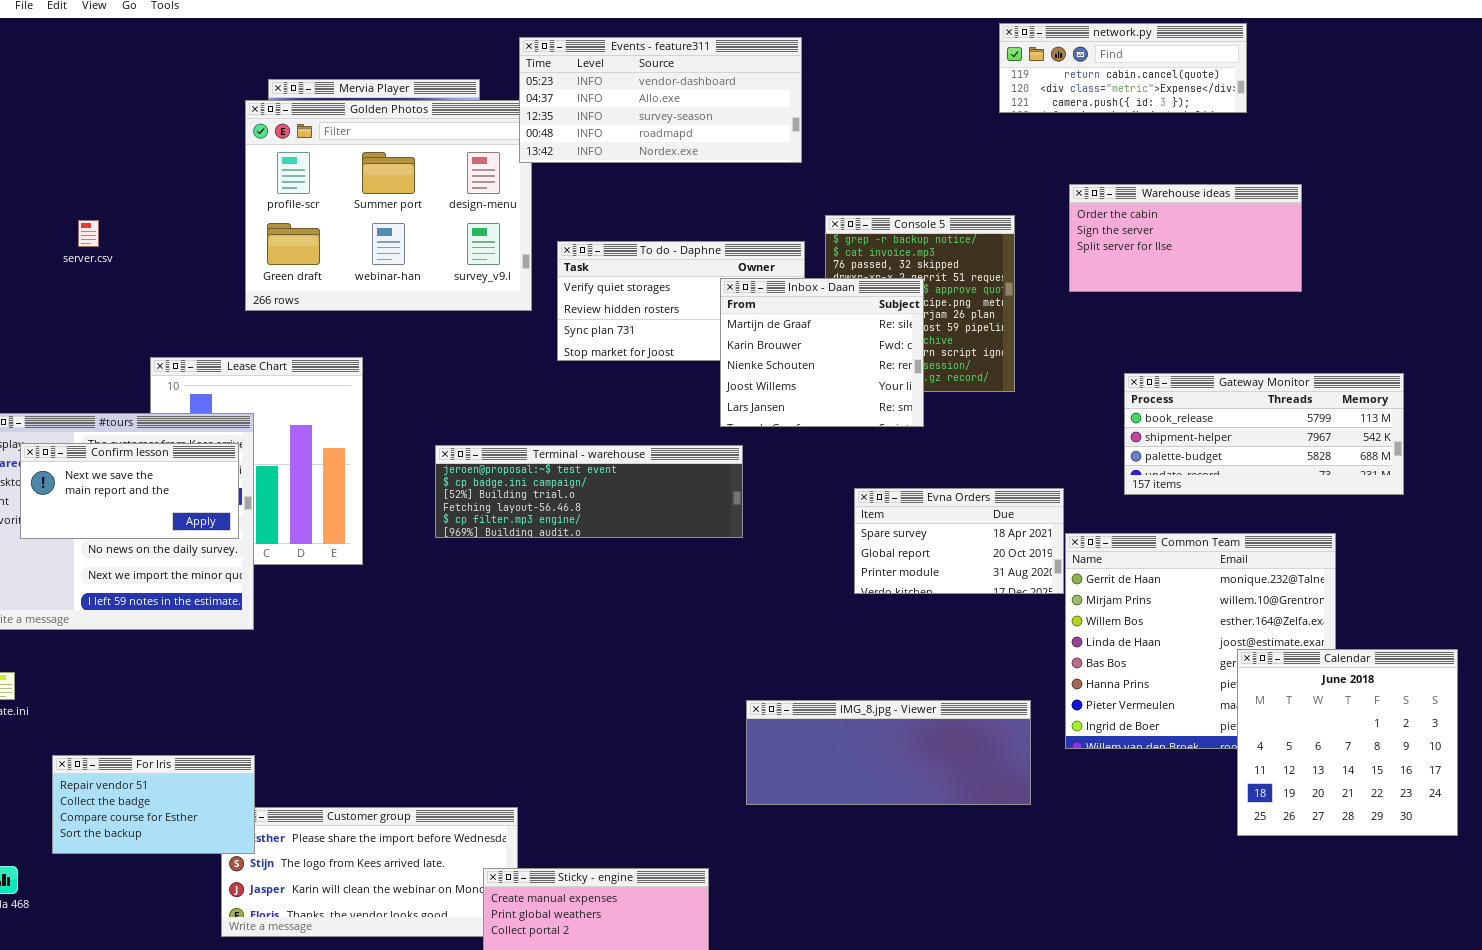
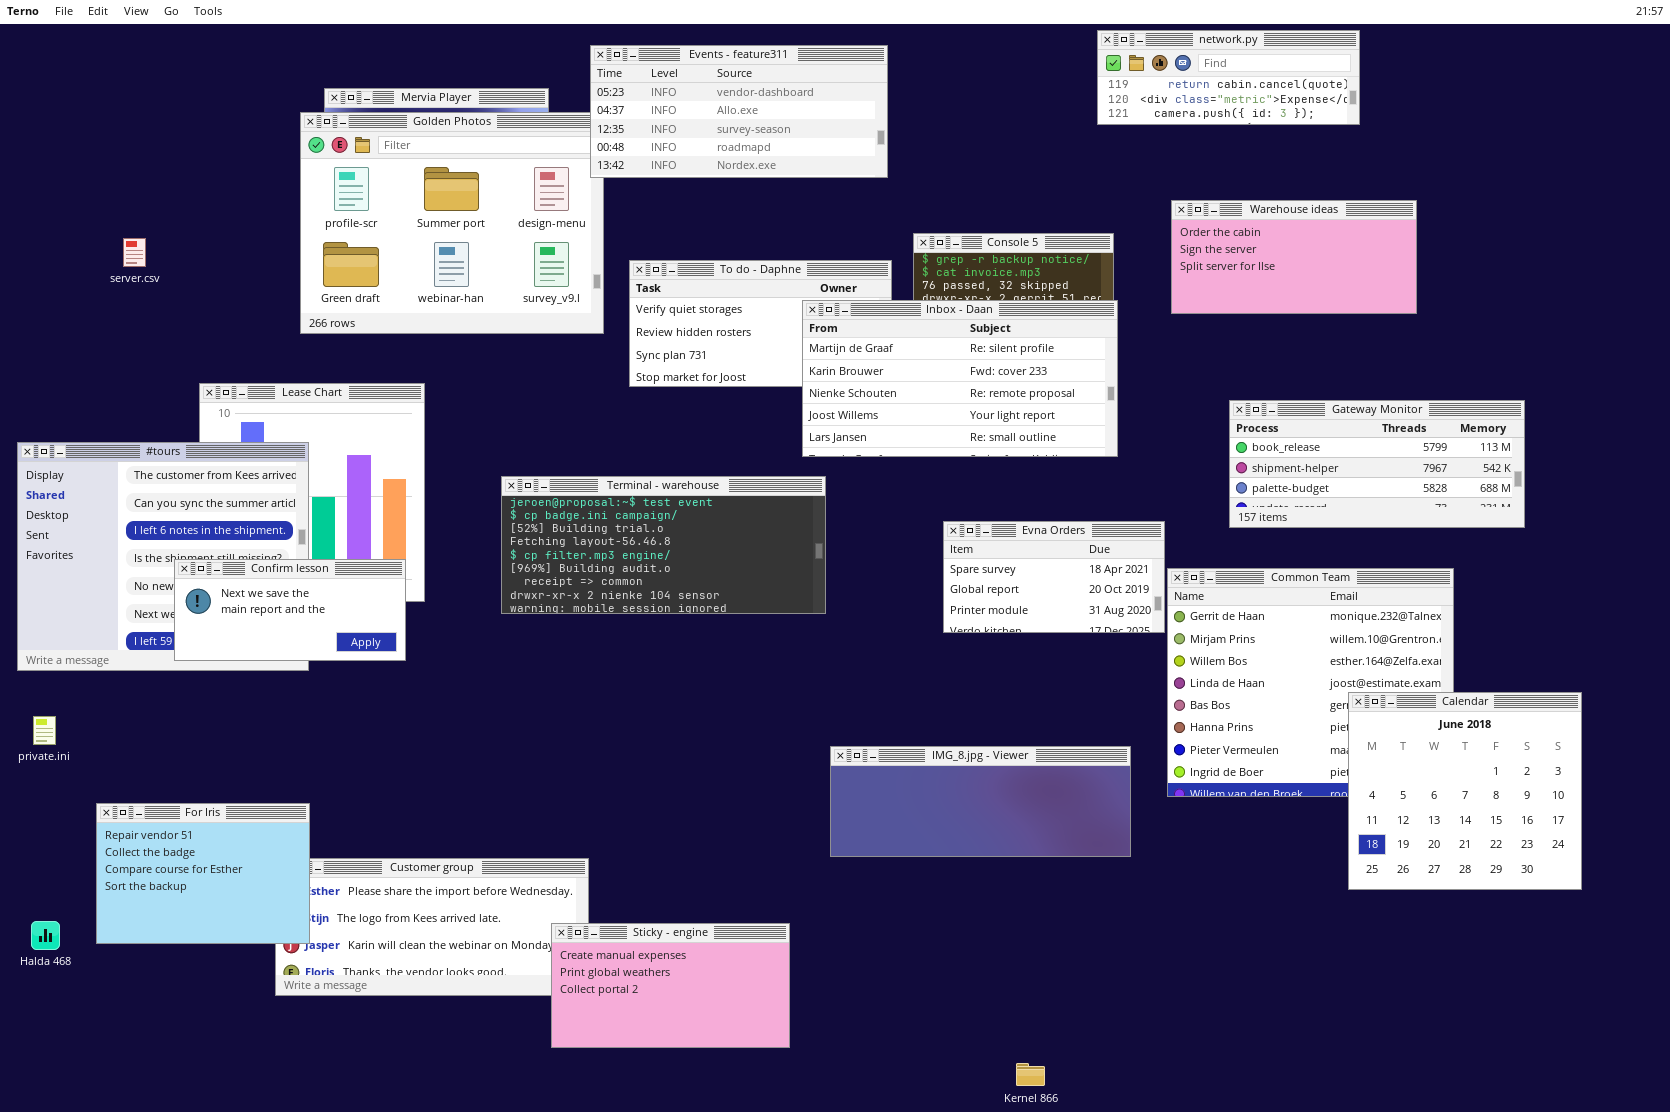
Inbox - Daan: [720,278,924,427] -> [802,300,1118,457], resized
Confirm lesson: [20,443,239,539] -> [174,559,406,661], moved
Terminal - warehouse: [435,445,743,538] -> [501,476,826,614], resized
For Iris: [52,755,255,854] -> [96,803,310,944], resized

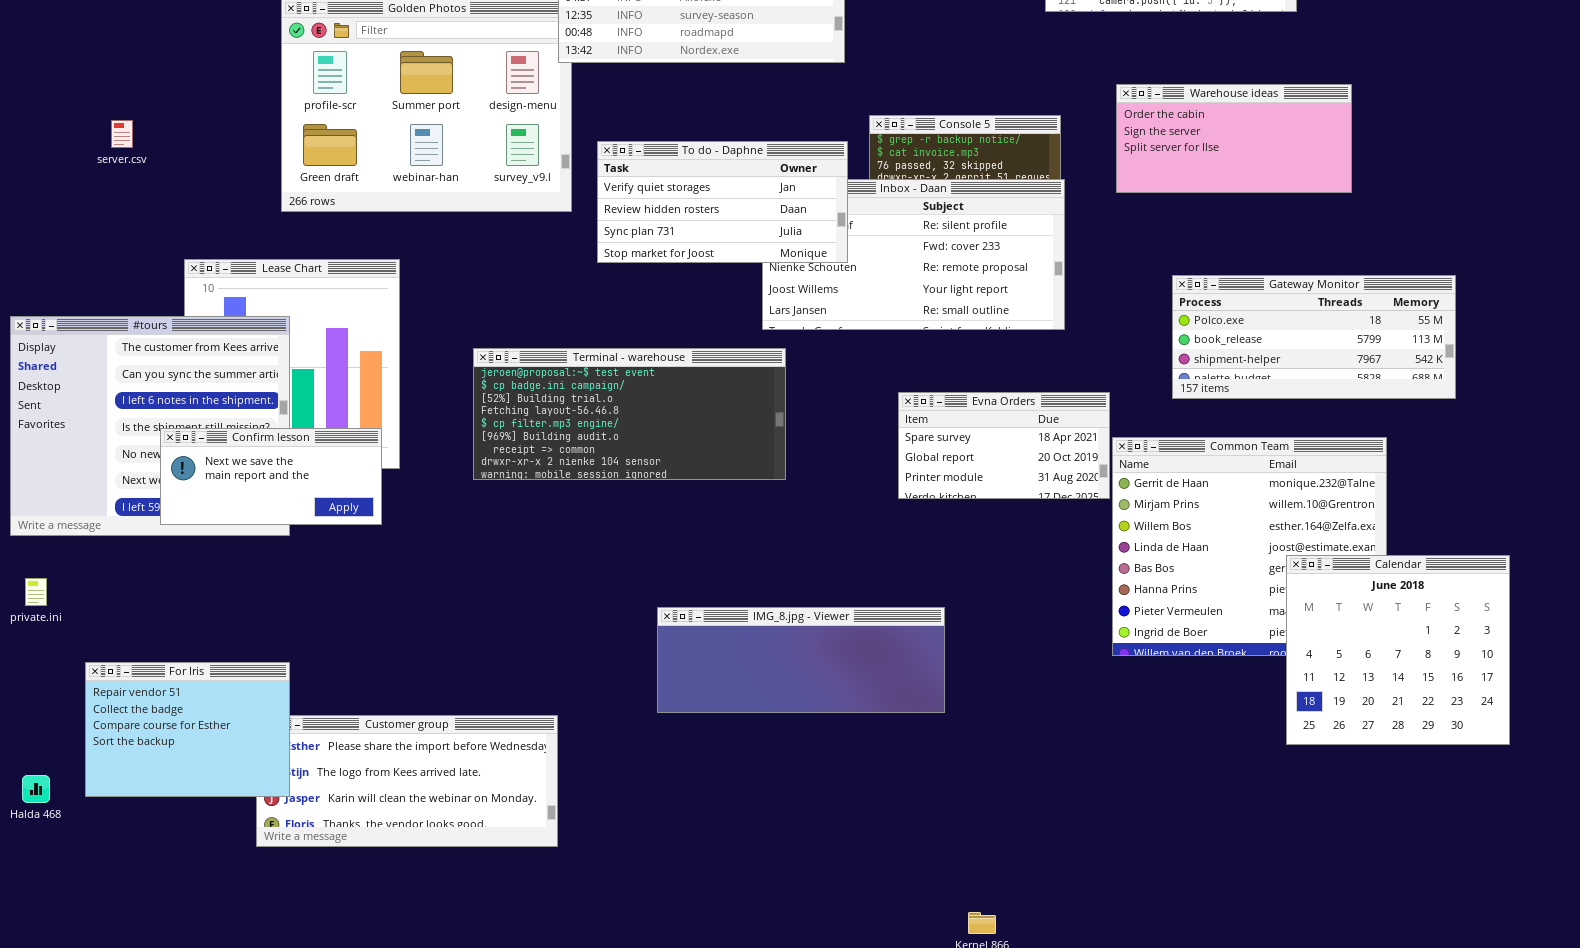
To do - Daphne: [629,260,892,387] -> [597,141,848,263], raised
Gateway Monitor: [1229,400,1525,528] -> [1172,275,1456,399], scrolled up 1 row
IMG_8.jpg - Viewer: [830,746,1131,857] -> [657,607,945,713], moved
Sticky - engine: [551,923,790,1048] -> none, closed

